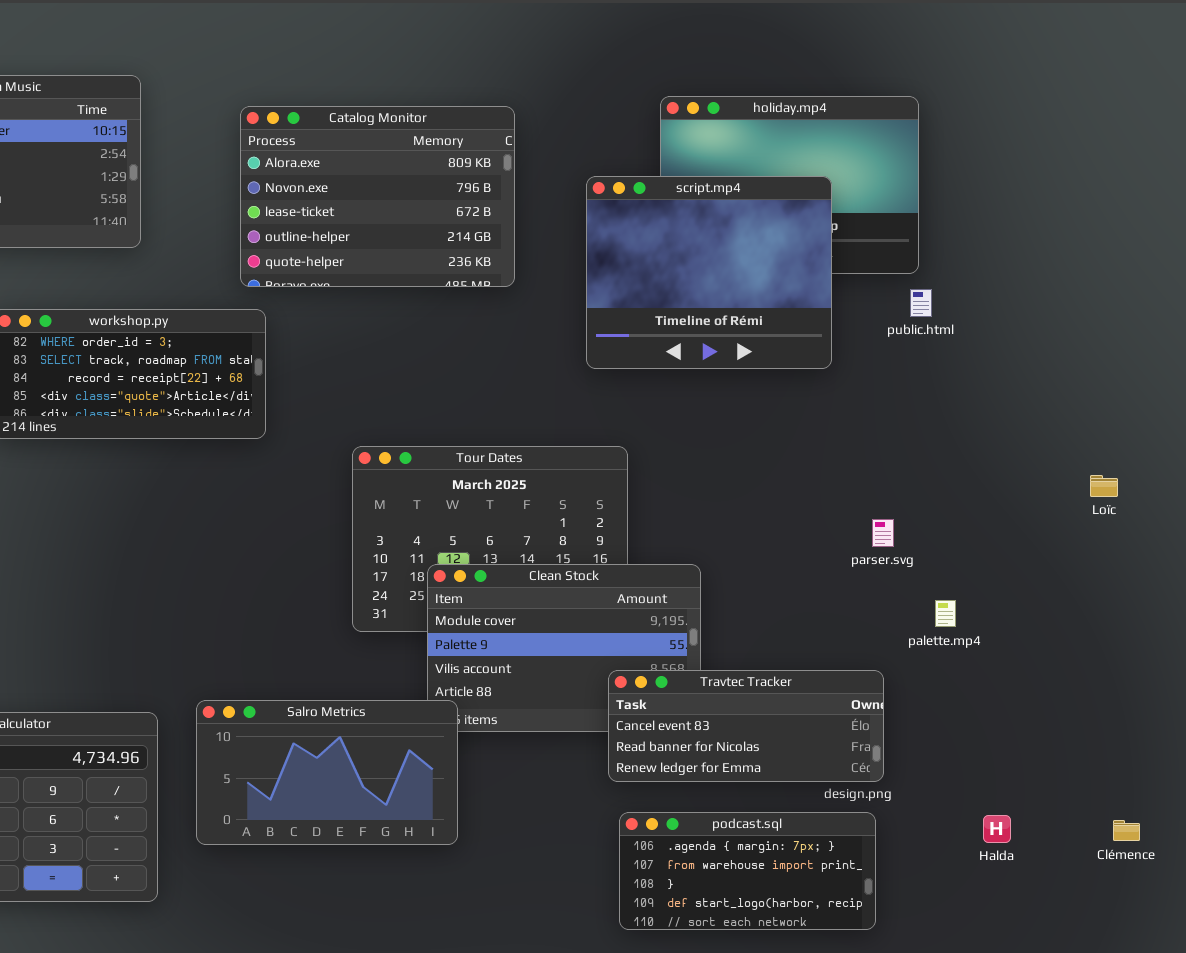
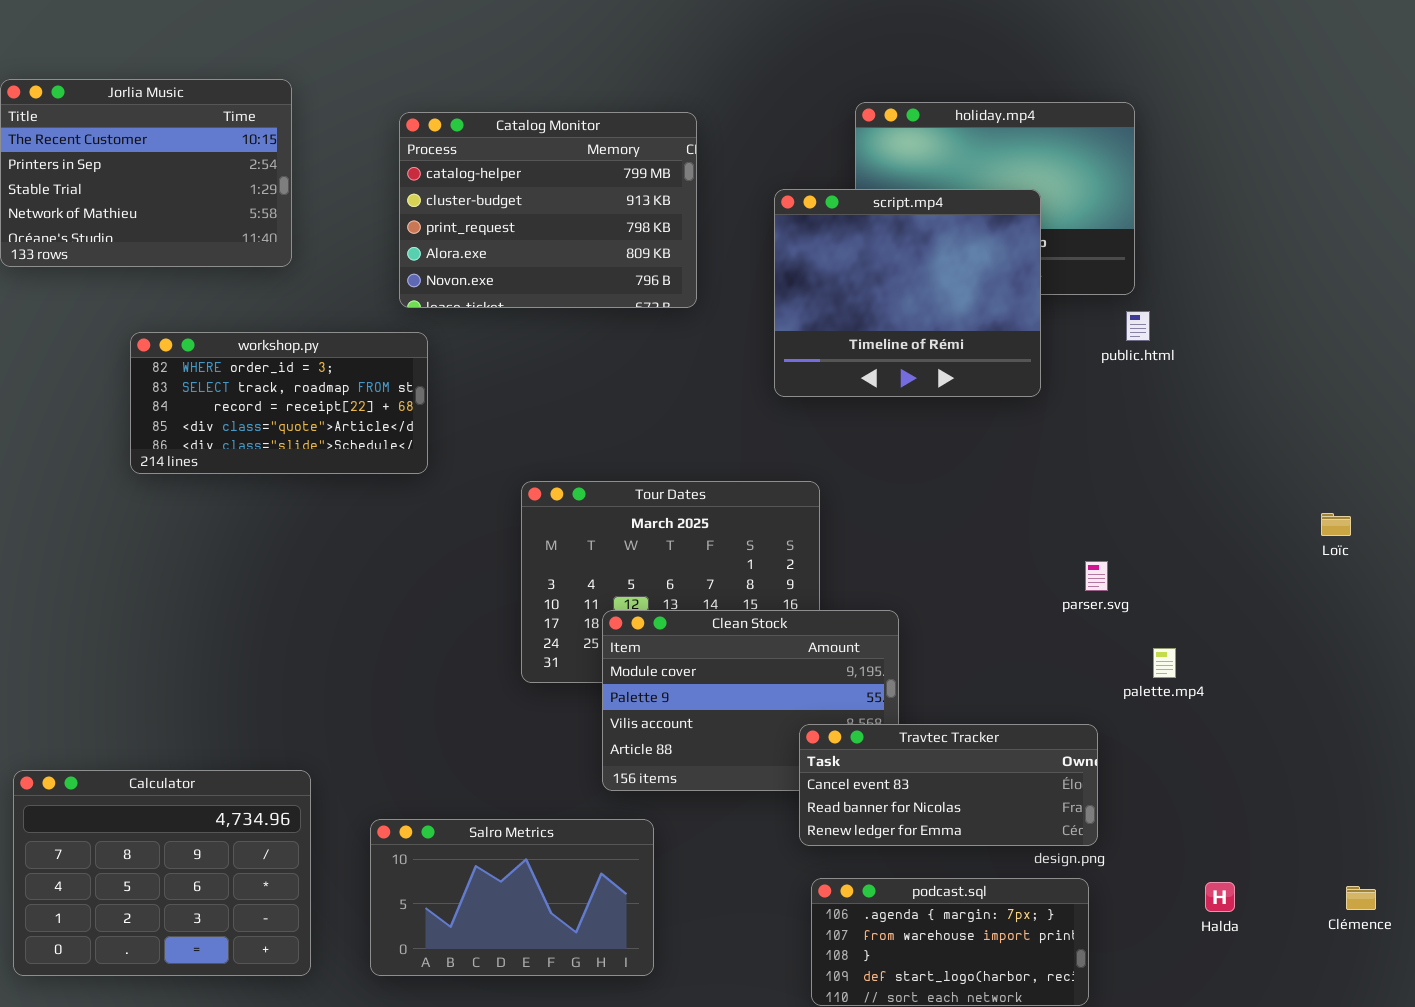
Catalog Monitor: [240,106,515,287] -> [399,112,697,308], scrolled up 3 rows
Salro Metrics: [196,700,458,845] -> [370,819,654,976], moved

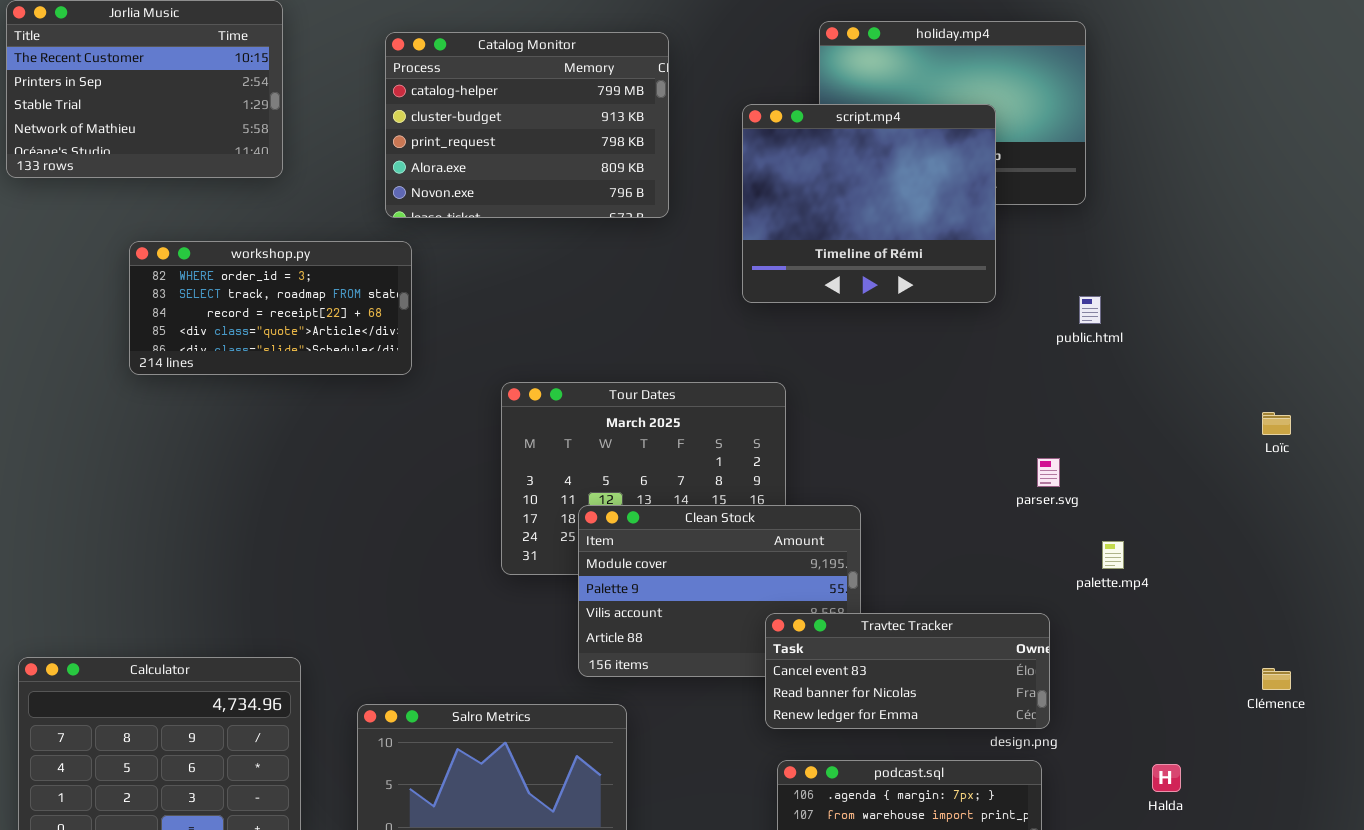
public.html: [1126,311,1150,341] -> [1079,296,1101,324], moved
Clémence: [1346,886,1376,910] -> [1262,668,1291,690], moved

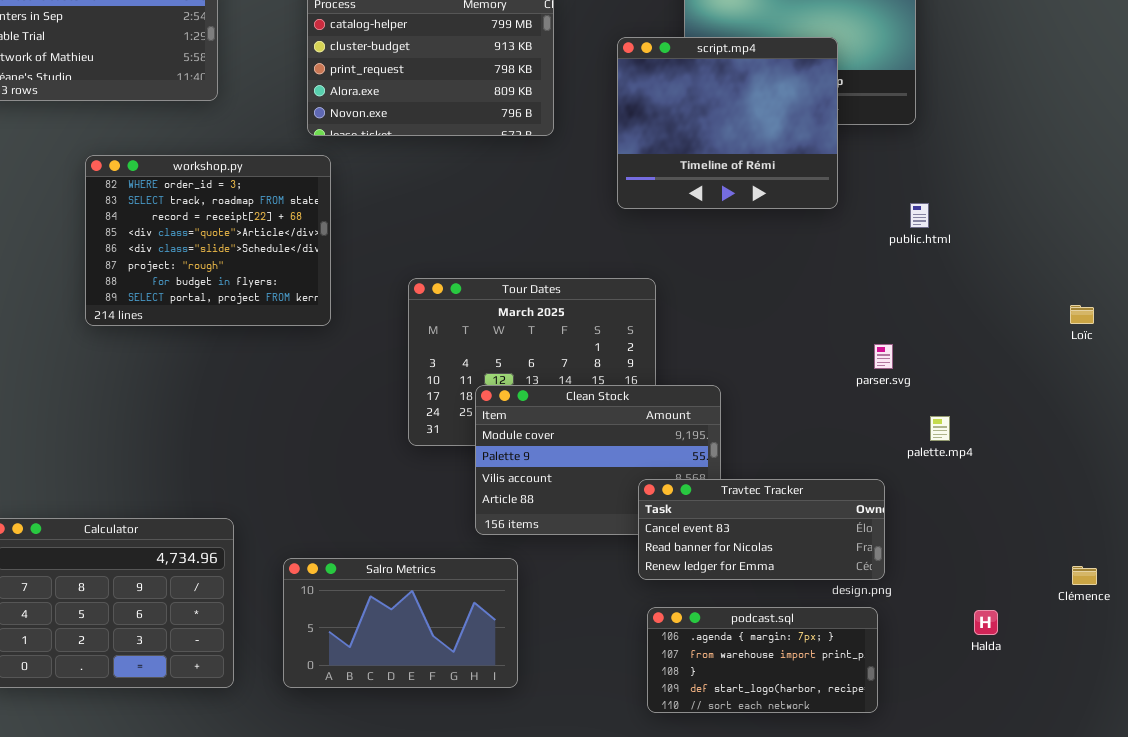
workshop.py: [129,241,412,375] -> [85,155,331,326], resized
Clémence: [1262,668,1291,690] -> [1072,566,1097,585], moved

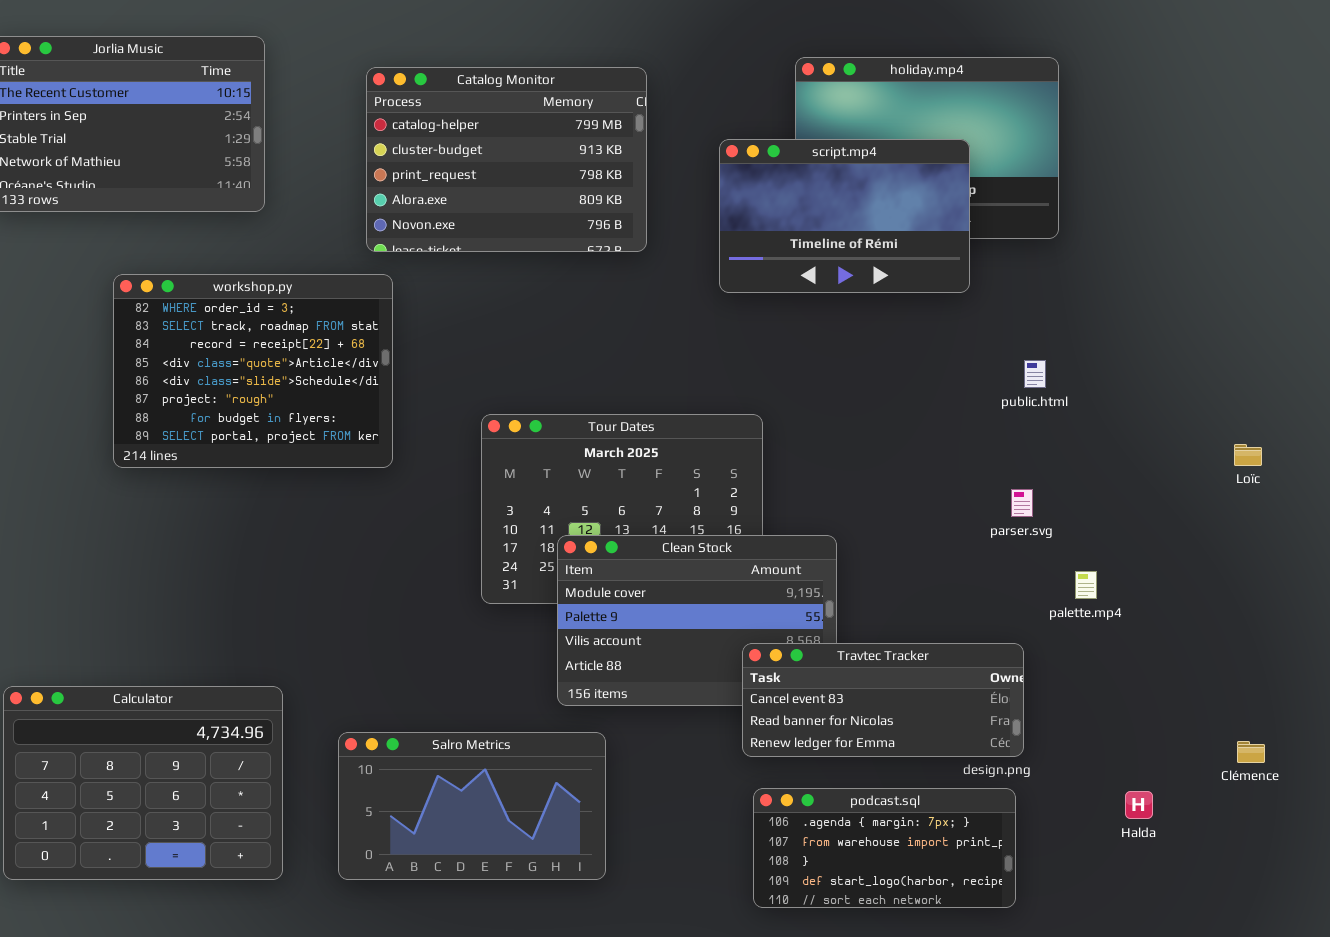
script.mp4: [617,37,838,209] -> [719,139,970,293], resized
public.html: [910,203,929,228] -> [1024,360,1046,388], moved

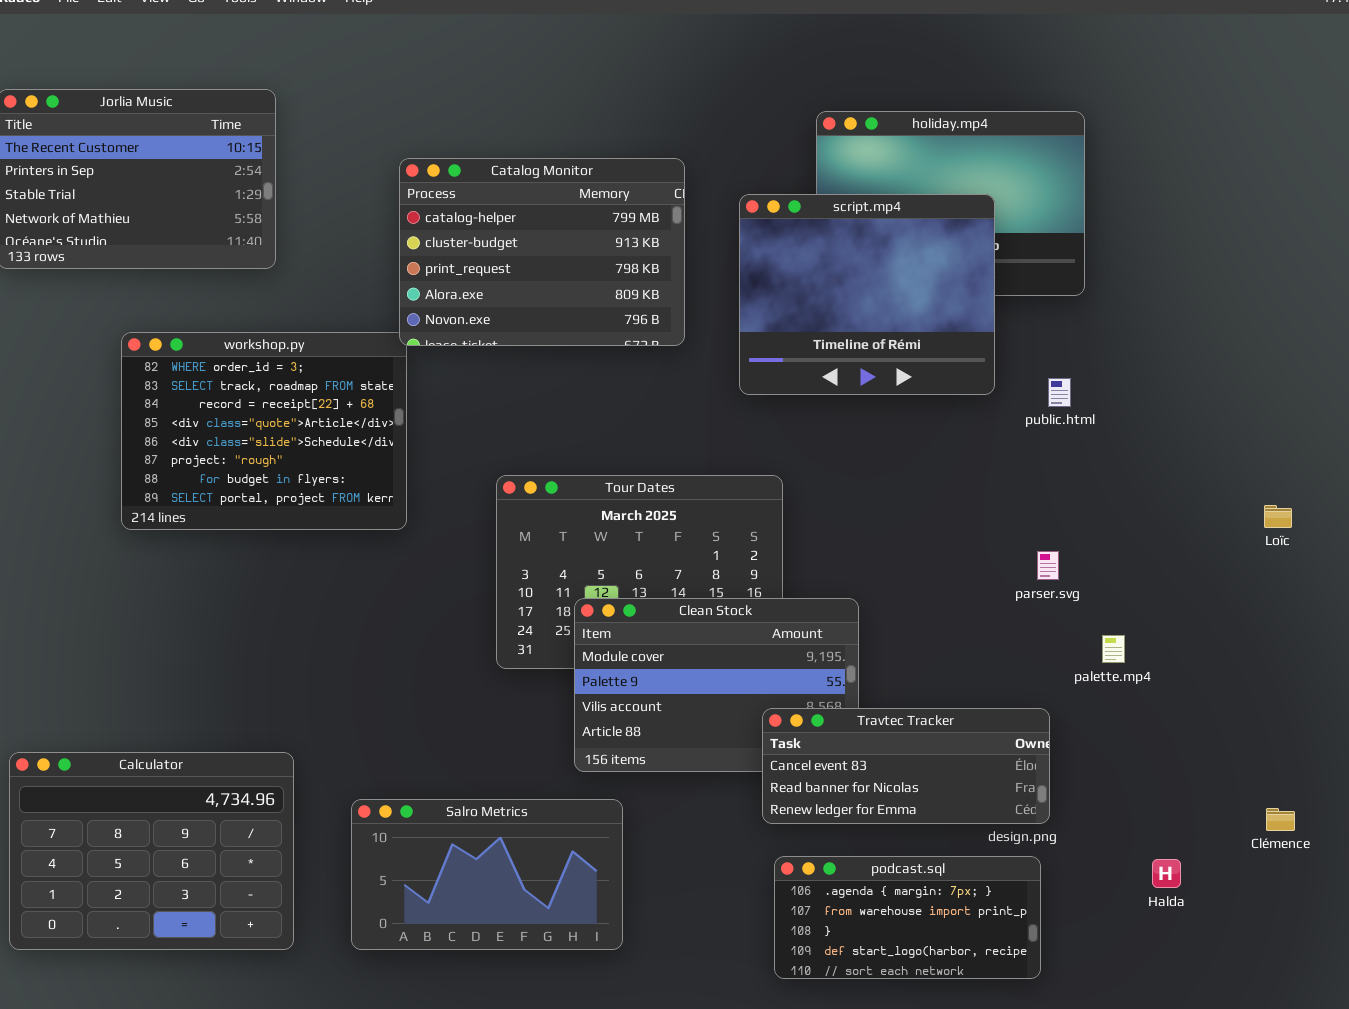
Catalog Monitor: [366,67,647,252] -> [399,158,685,346], moved
script.mp4: [719,139,970,293] -> [739,194,995,395], resized
public.html: [1024,360,1046,388] -> [1048,378,1071,407], moved

